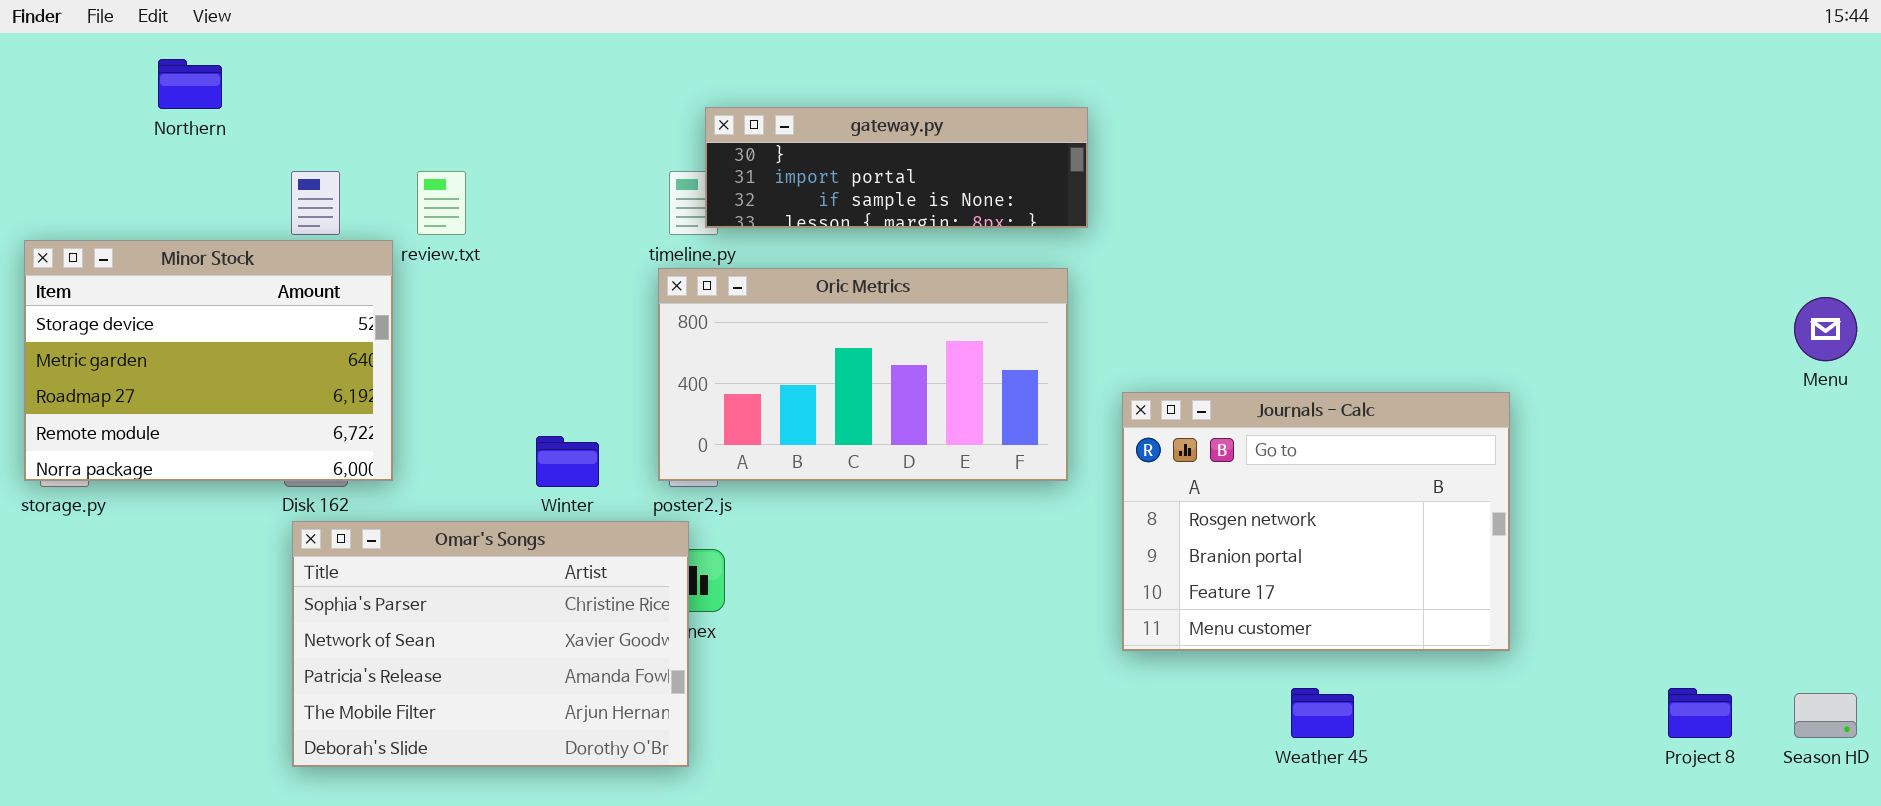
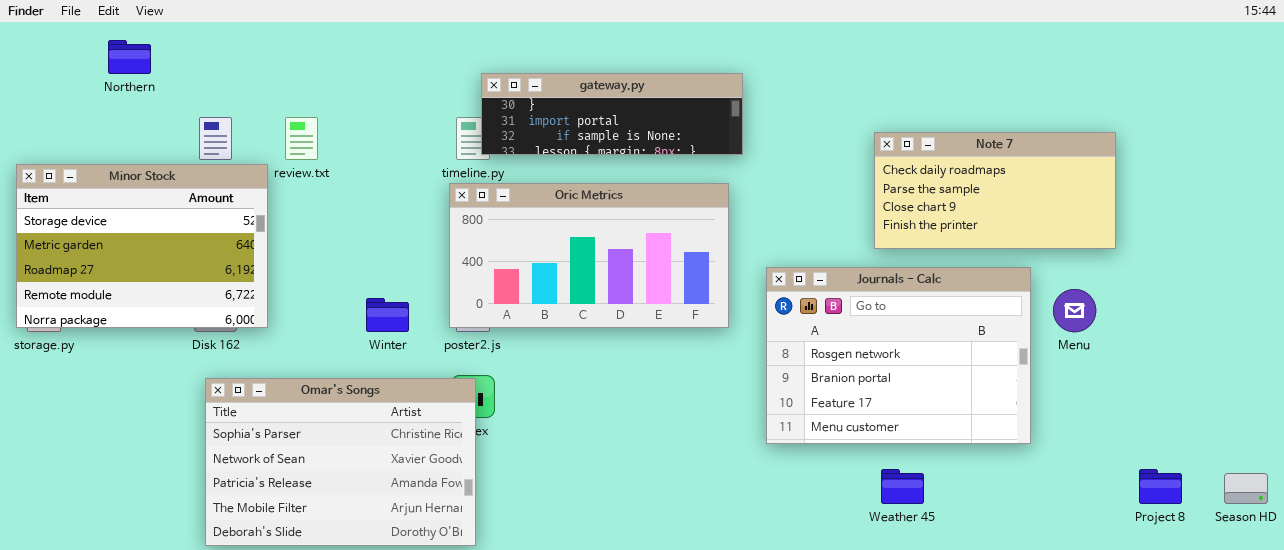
Note 7: none -> [874,132,1116,249], opened
Menu: [1794,297,1857,361] -> [1053,289,1096,332], moved
Omar's Songs: [292,521,689,767] -> [205,378,476,546], moved

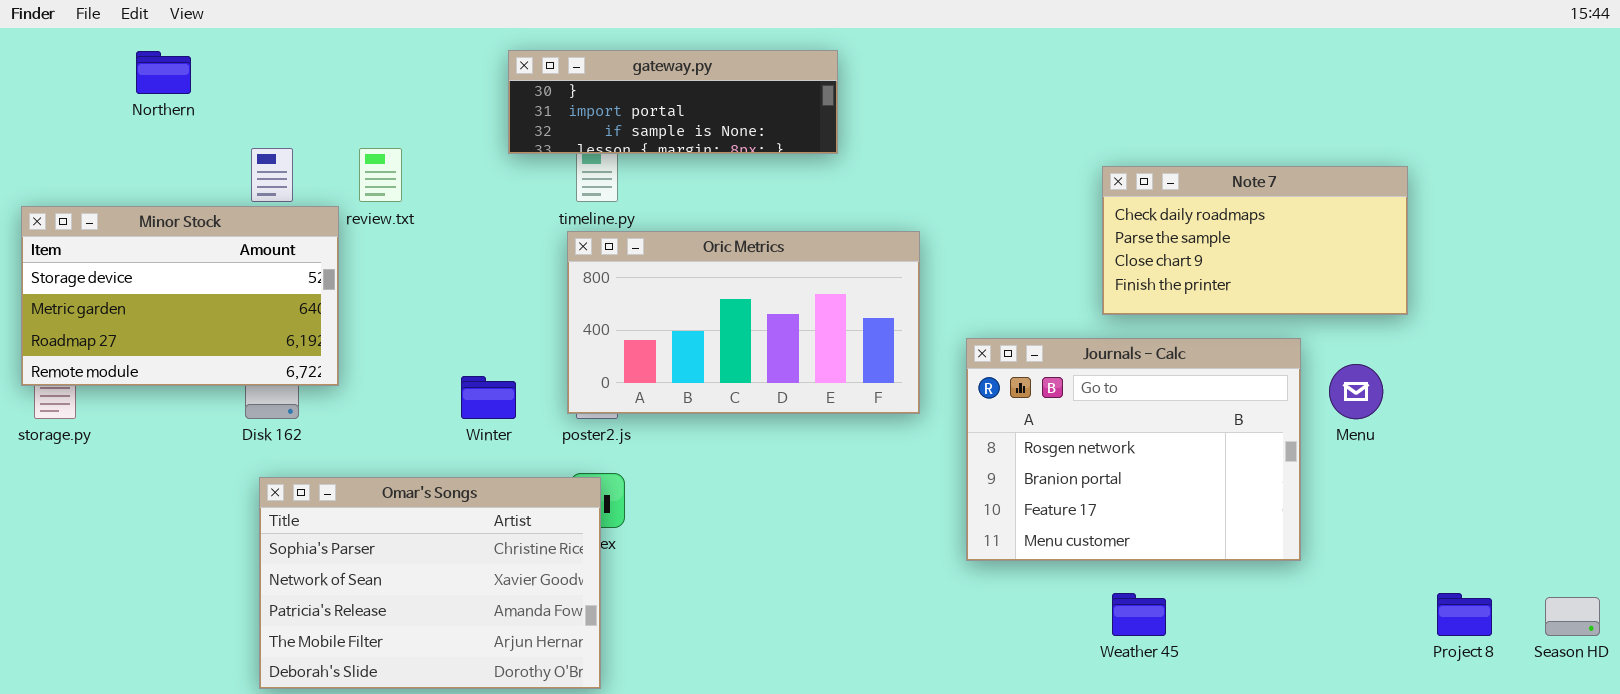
gateway.py: [481,73,743,155] -> [508,50,838,154], moved
Minor Stock: [16,164,268,328] -> [21,206,339,386], resized

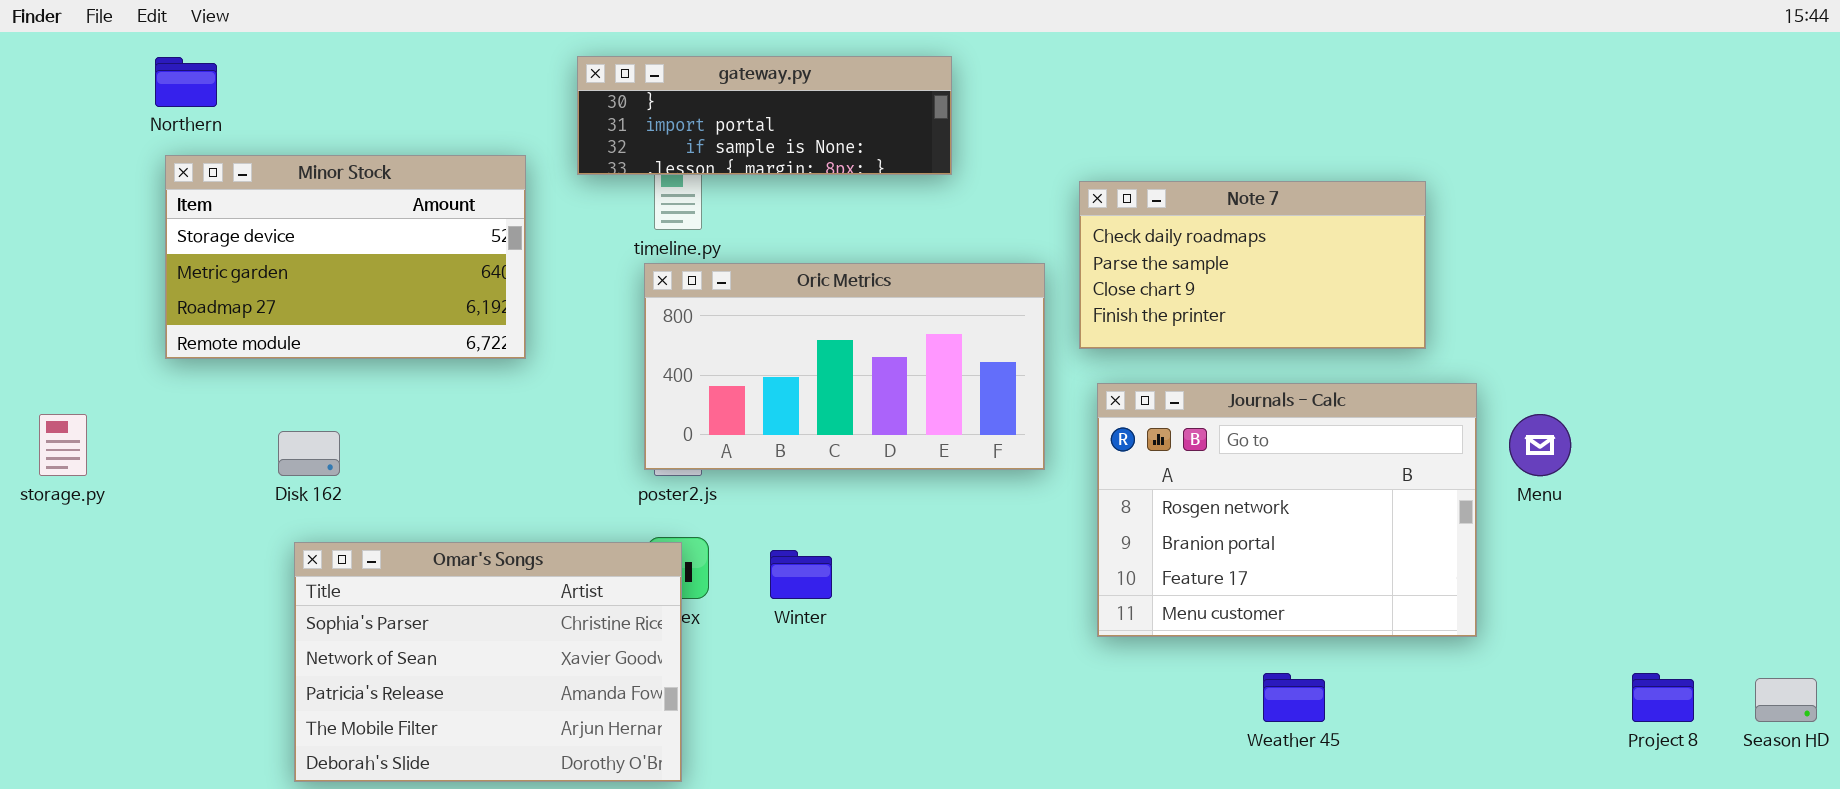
Note 7: [1102,166,1408,315] -> [1079,181,1426,349], moved
Minor Stock: [21,206,339,386] -> [165,155,526,359], moved
Winter: [461,376,516,419] -> [770,550,832,599], moved

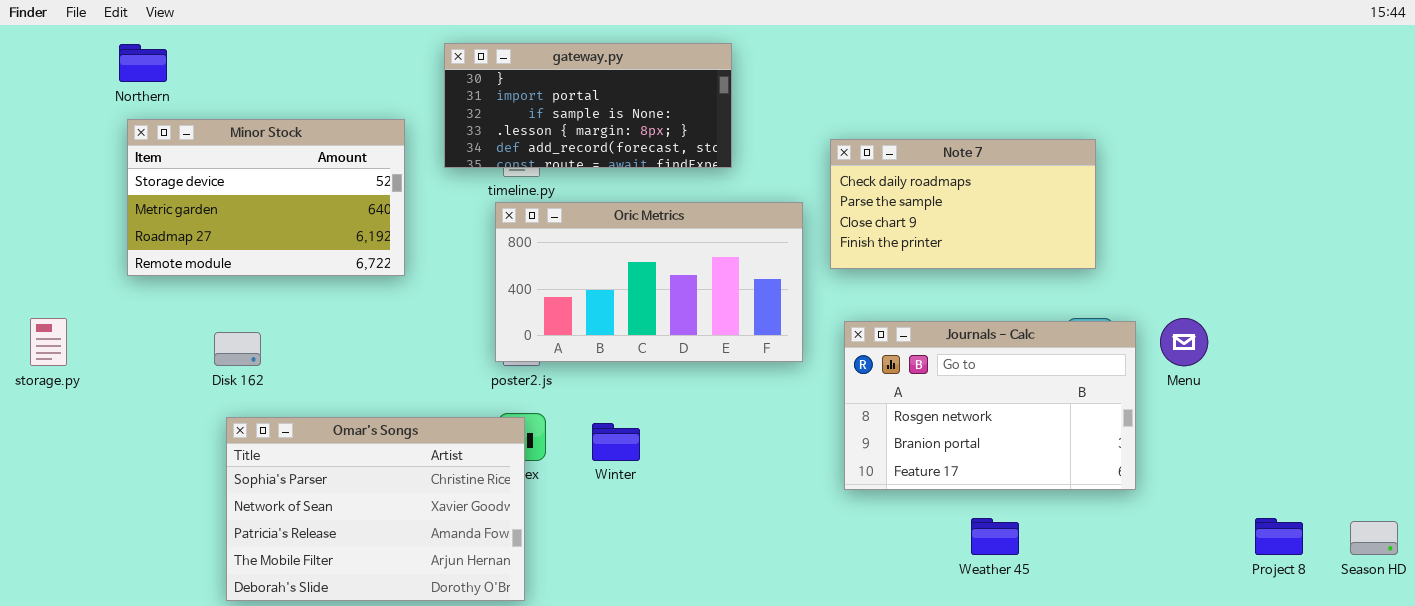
gateway.py: [577,56,952,175] -> [444,43,732,168], resized
Journals - Calc: [1097,383,1477,637] -> [844,321,1136,490], resized

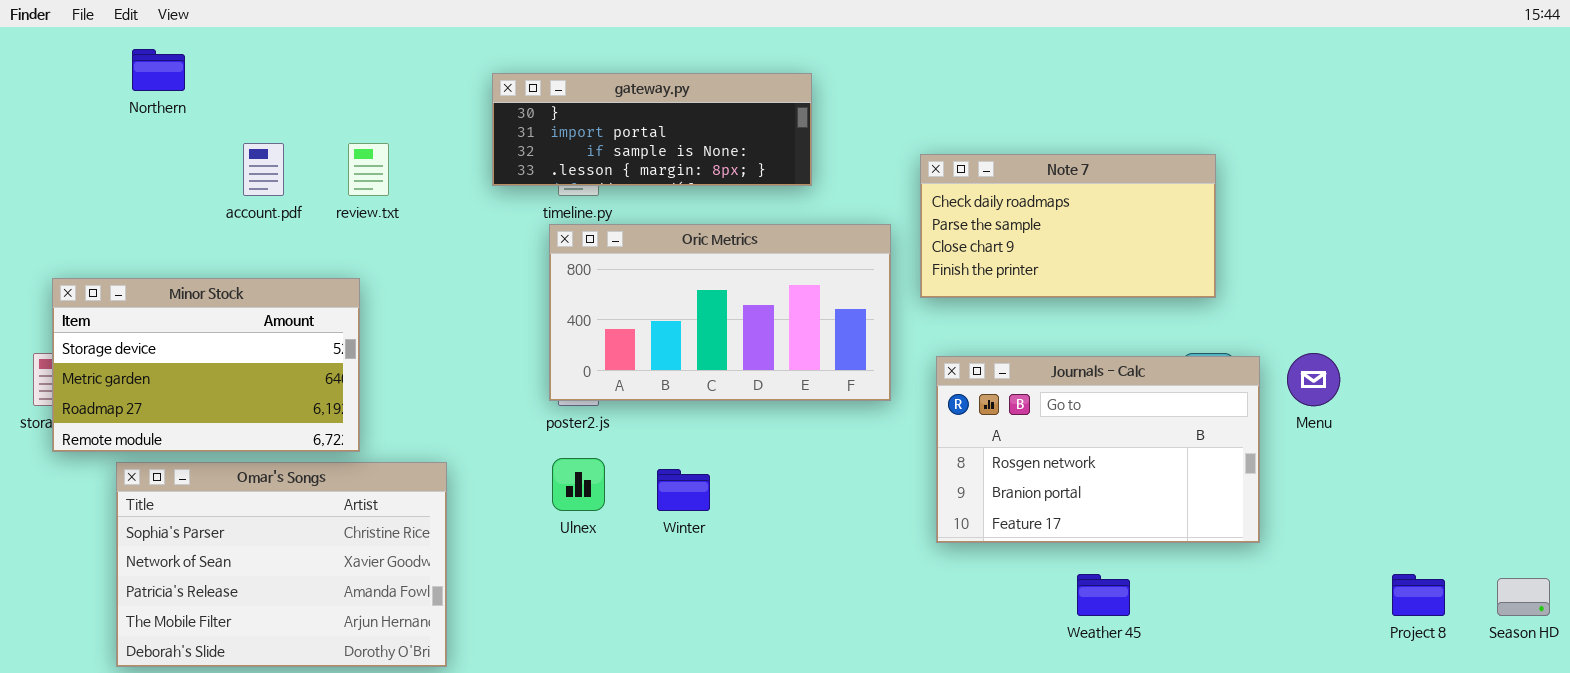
gateway.py: [444,43,732,168] -> [492,73,812,186], resized
Minor Stock: [127,119,405,276] -> [52,278,360,452], moved
Omar's Songs: [226,417,525,601] -> [116,462,447,667], moved

